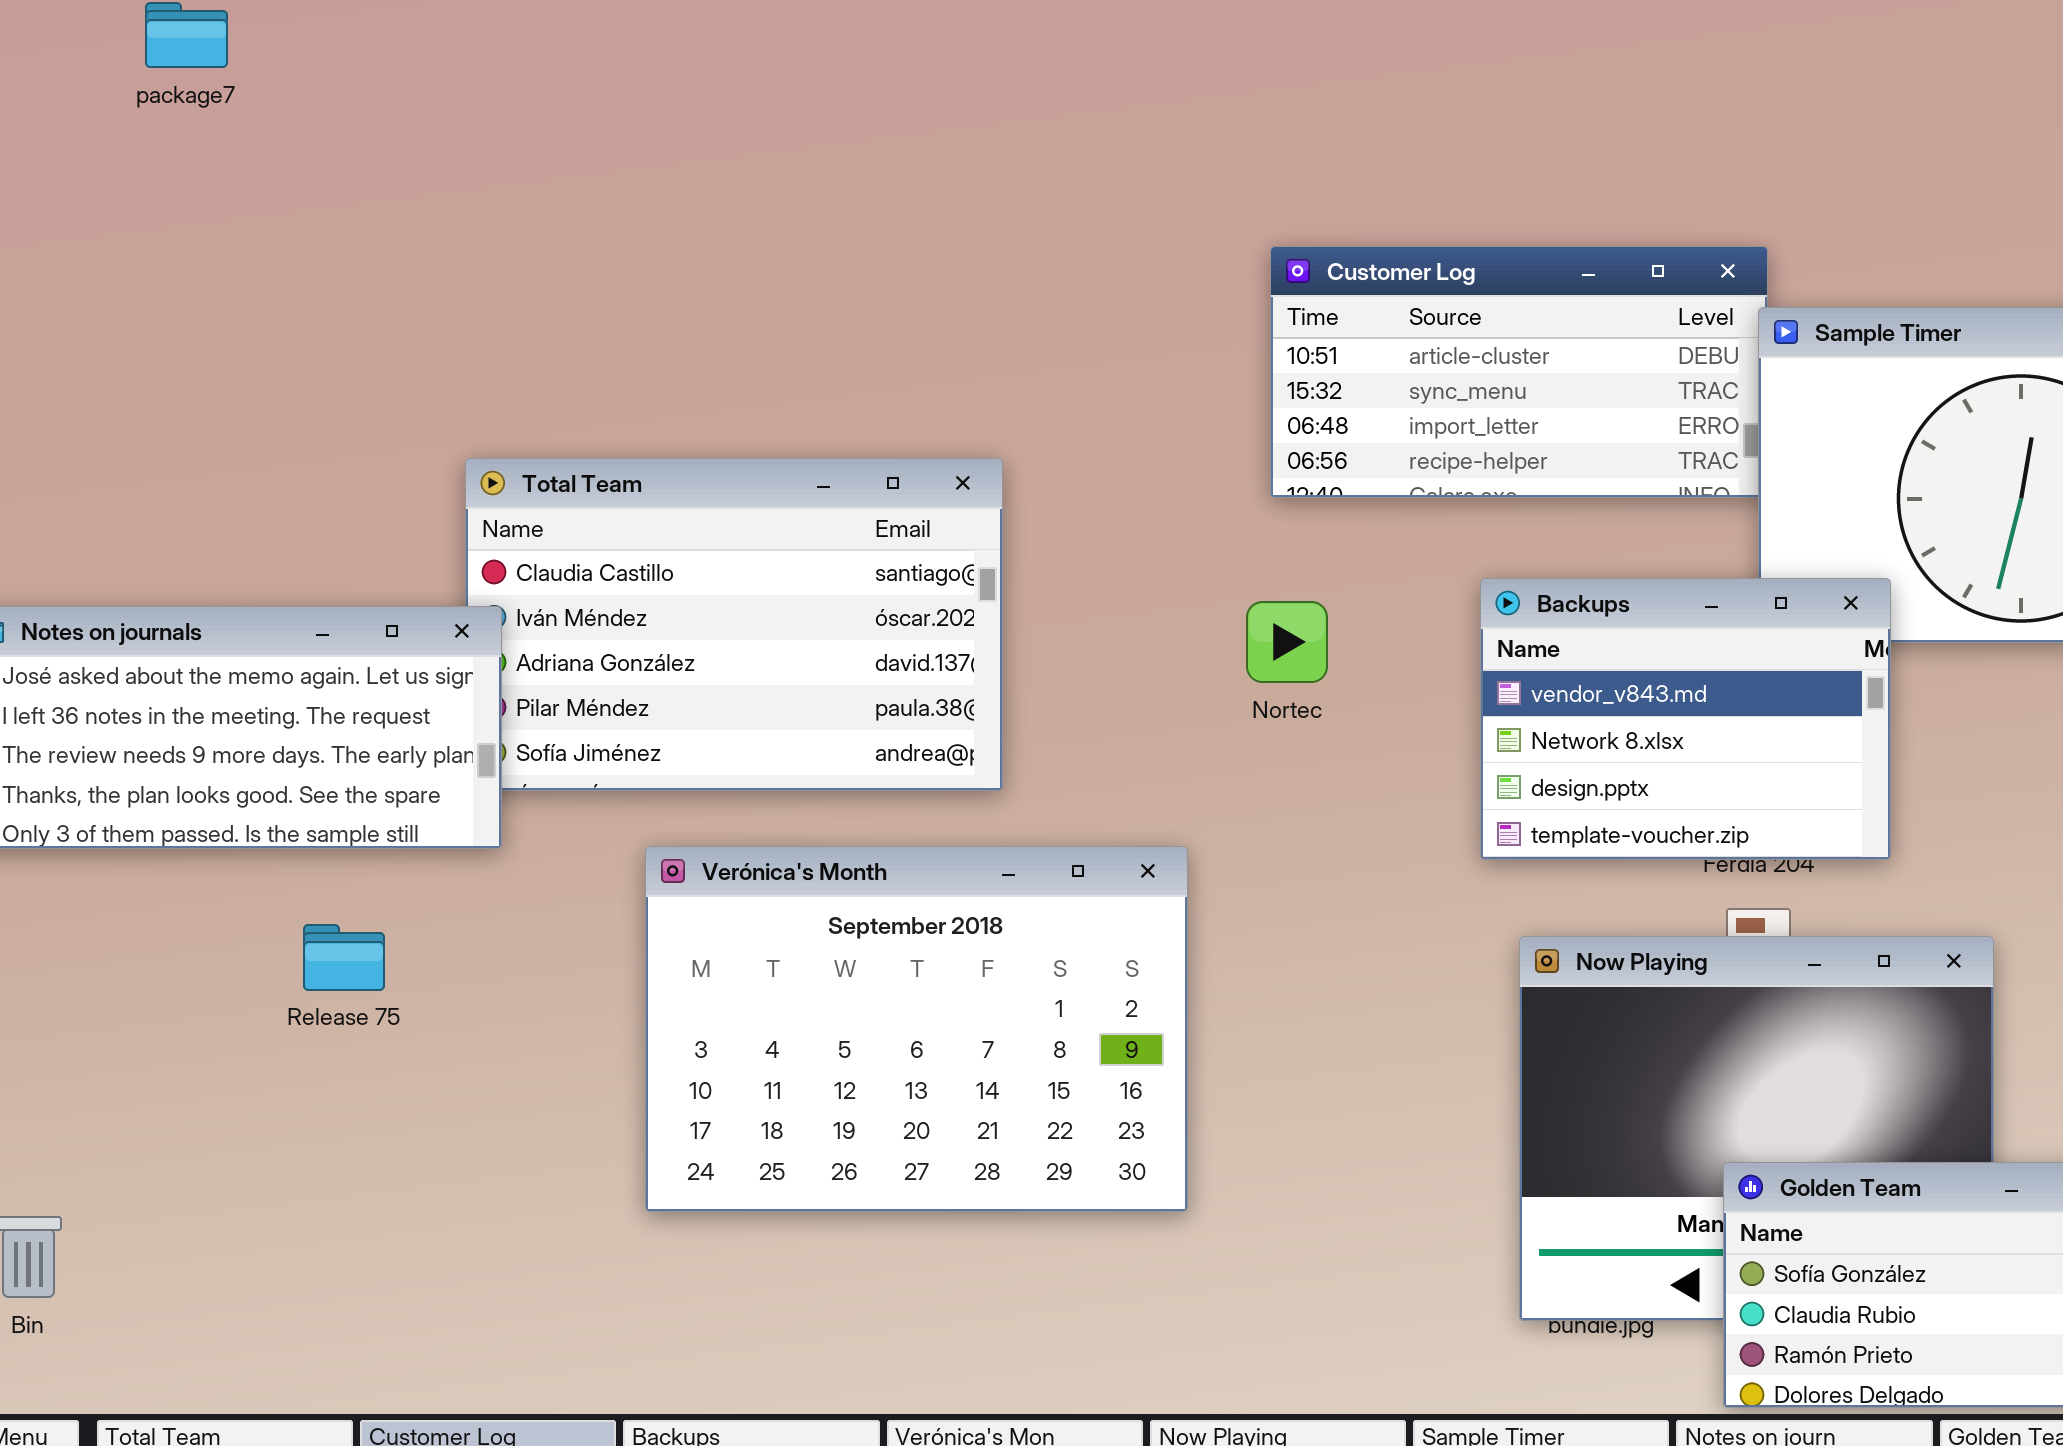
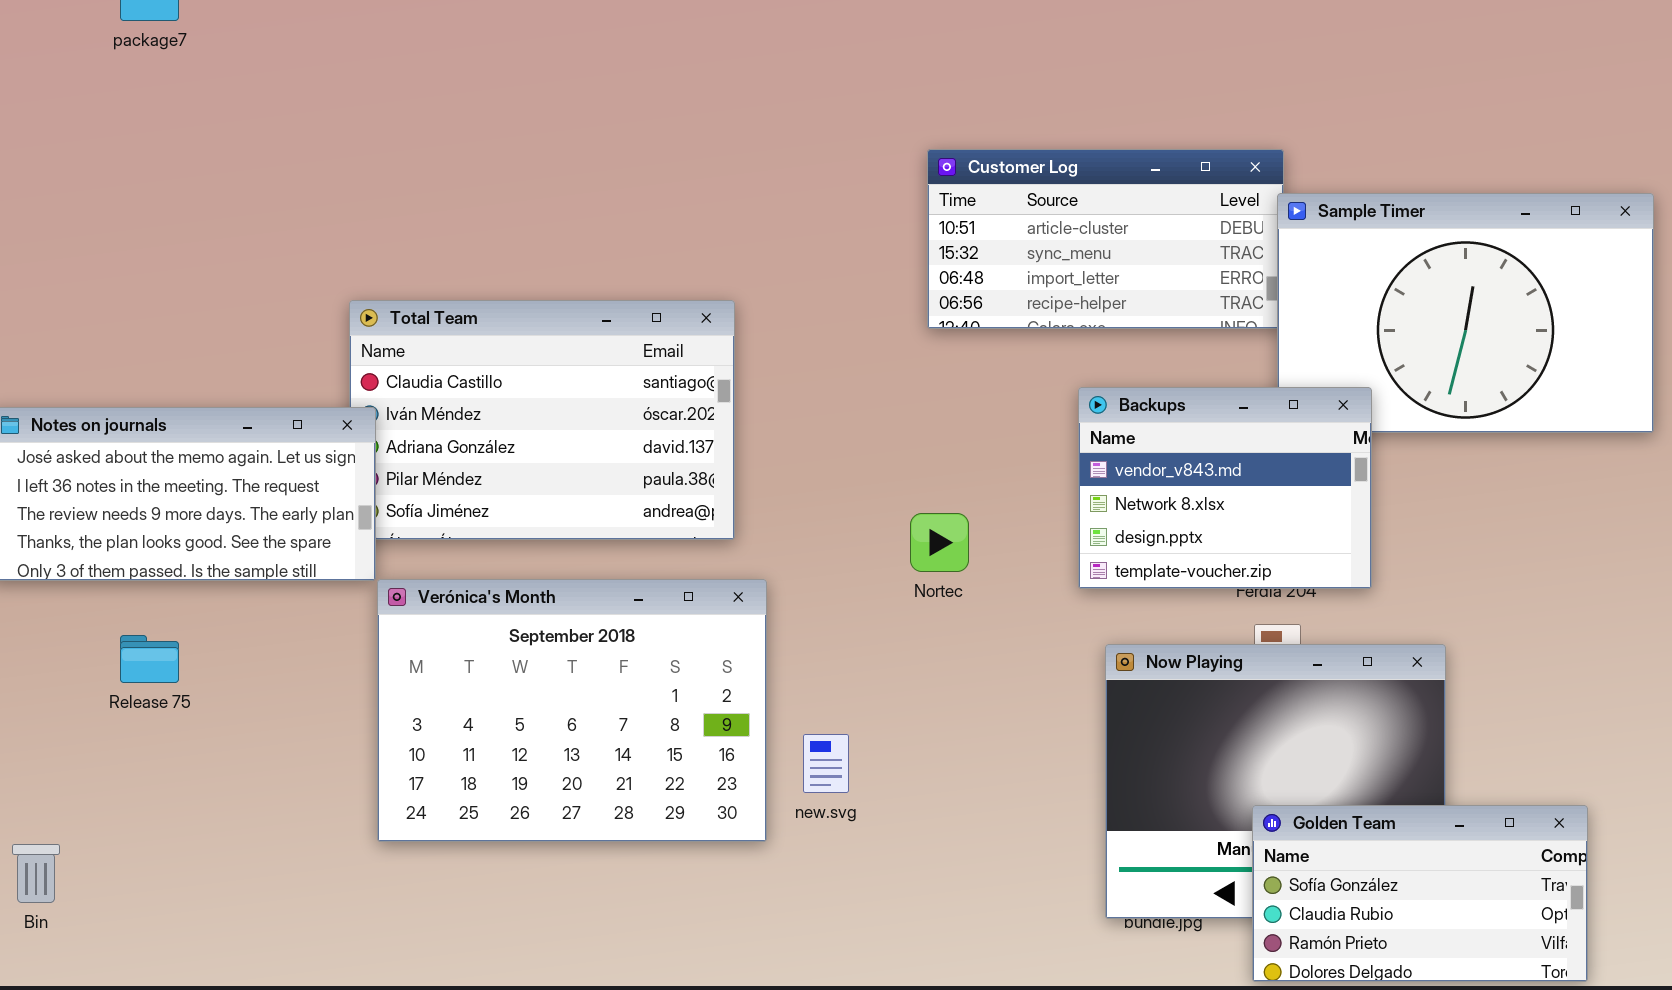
Nortec: [1246,601,1328,683] -> [910,513,969,572], moved
Verónica's Month: [645,846,1188,1212] -> [377,579,767,842], moved
Release 75: [303,924,385,991] -> [120,635,179,683], moved

